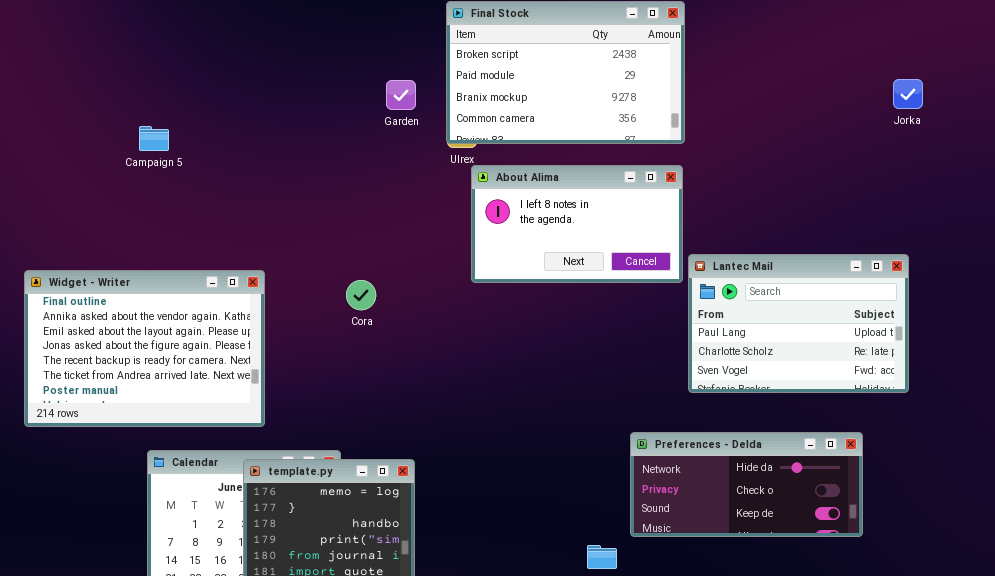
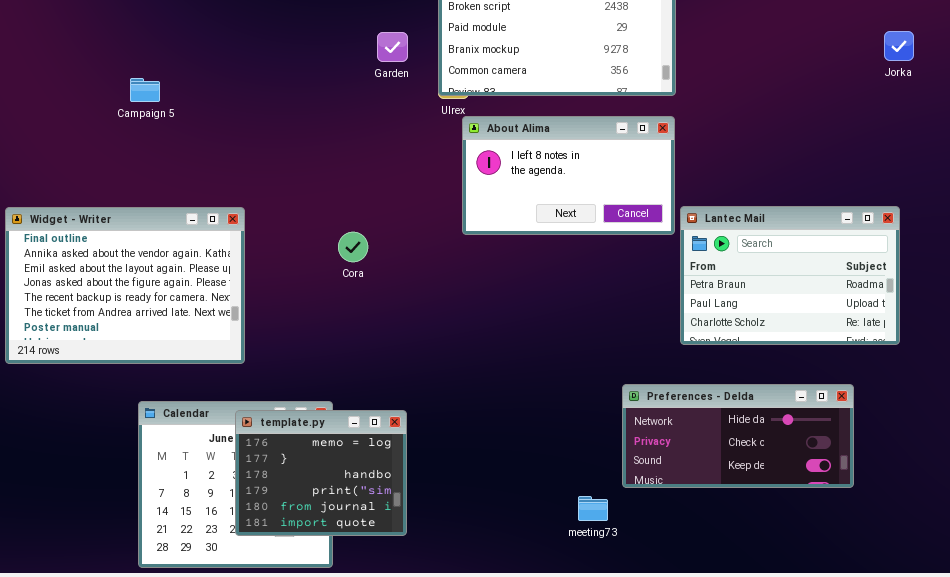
Lantec Mail: [688,254,909,393] -> [680,206,900,345], scrolled up 1 row
Widget - Writer: [24,270,265,427] -> [5,207,245,364], moved

